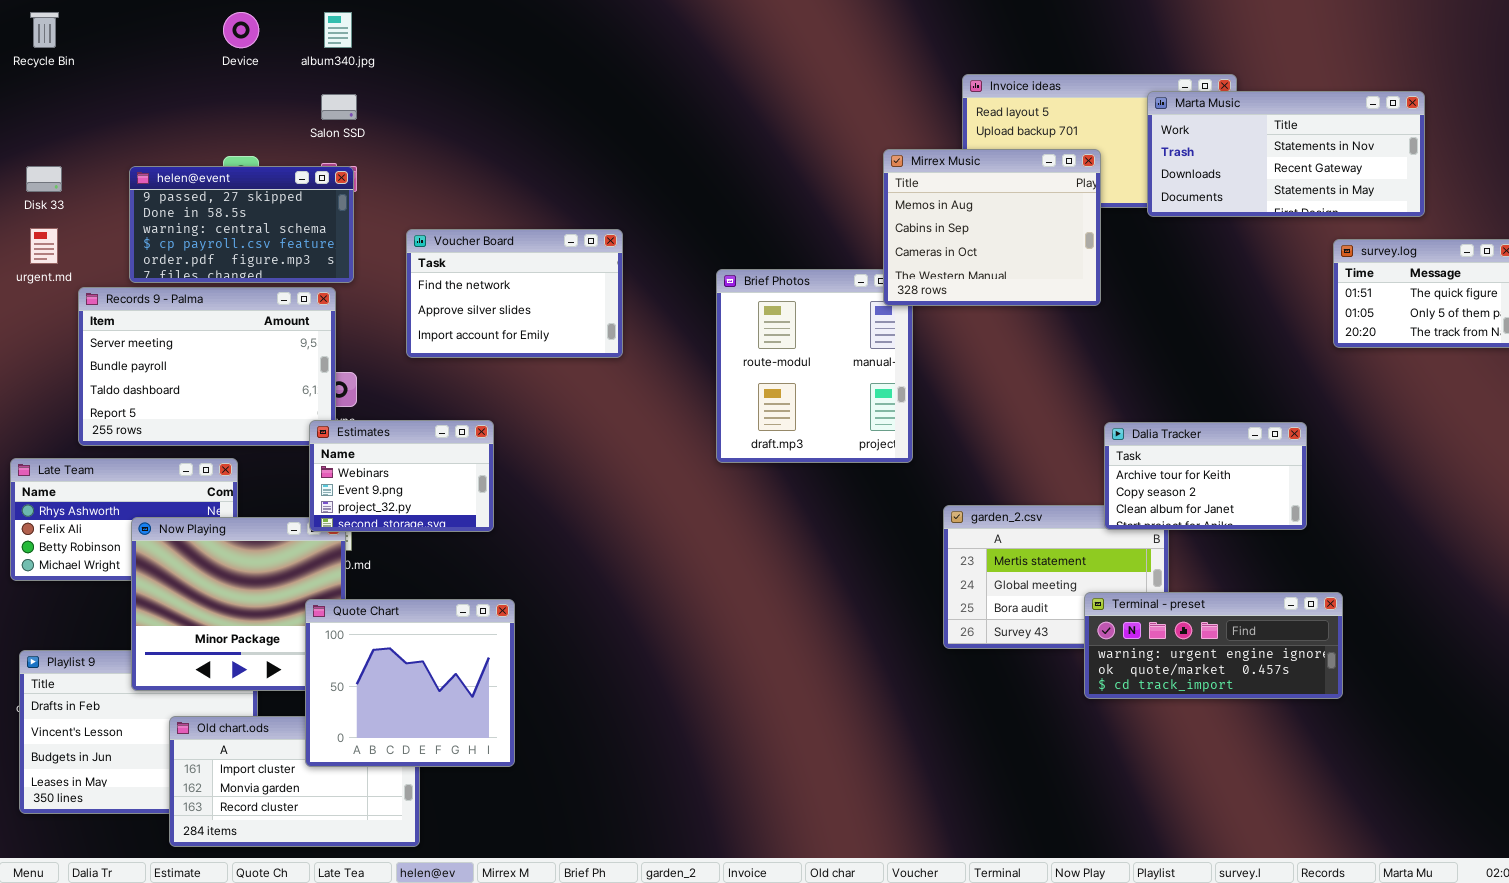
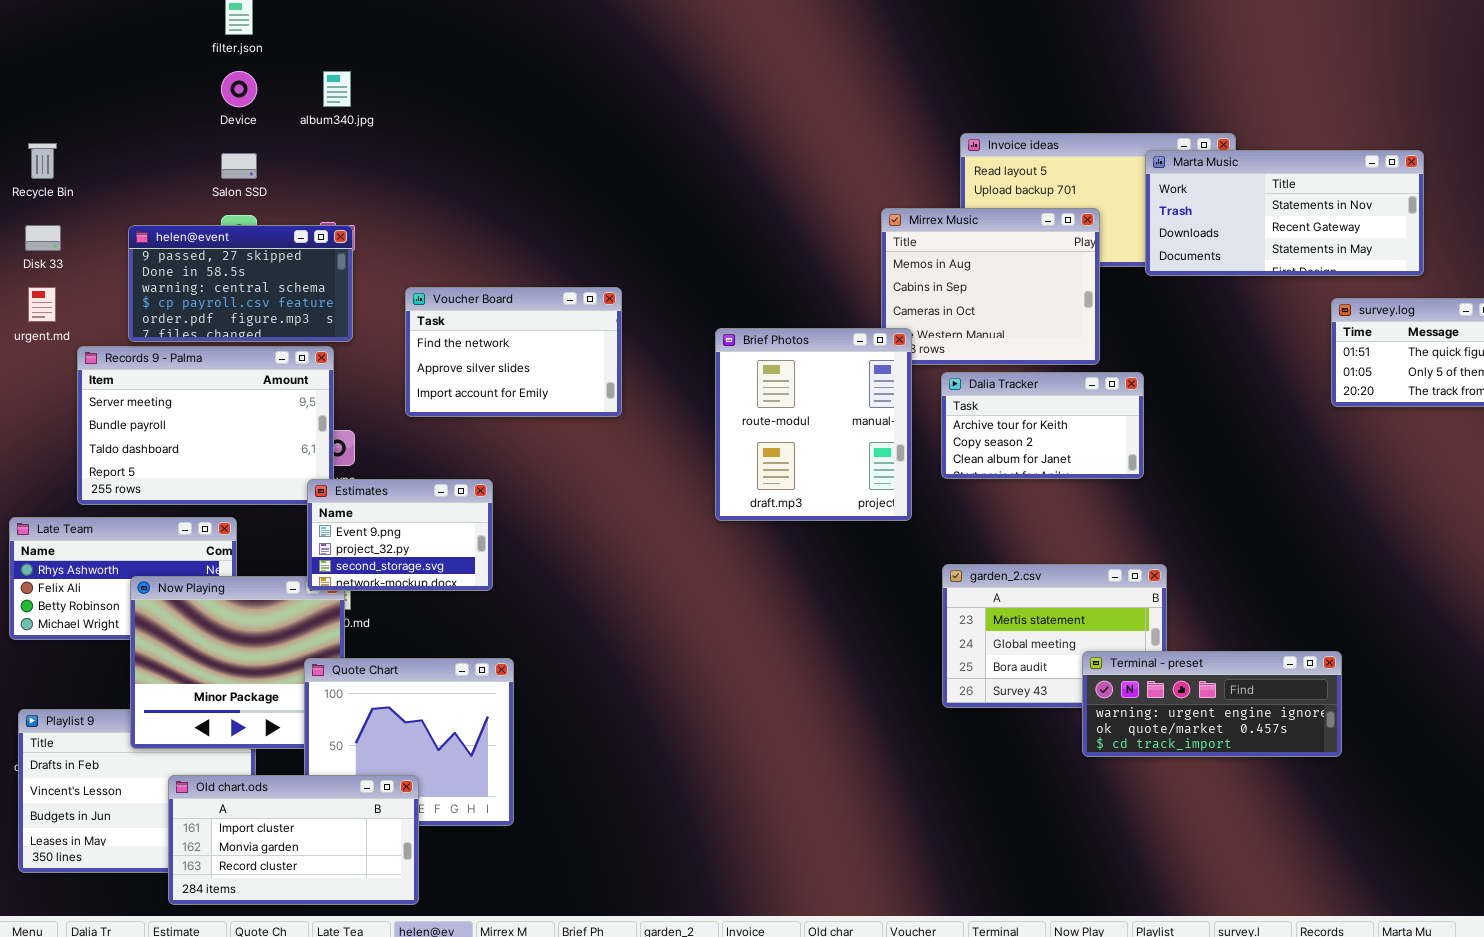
Recycle Bin: [30,12,59,48] -> [28,143,57,179], moved
Salon SSD: [321,94,357,120] -> [221,153,257,179], moved
Brief Photos: [716,269,913,463] -> [715,328,912,521], raised
Estimates: [309,420,494,532] -> [307,479,493,591], scrolled down 1 row
Dalia Tracker: [1104,422,1307,530] -> [941,372,1144,479], moved
Old chart.ods: [169,716,420,847] -> [168,775,419,905], raised

